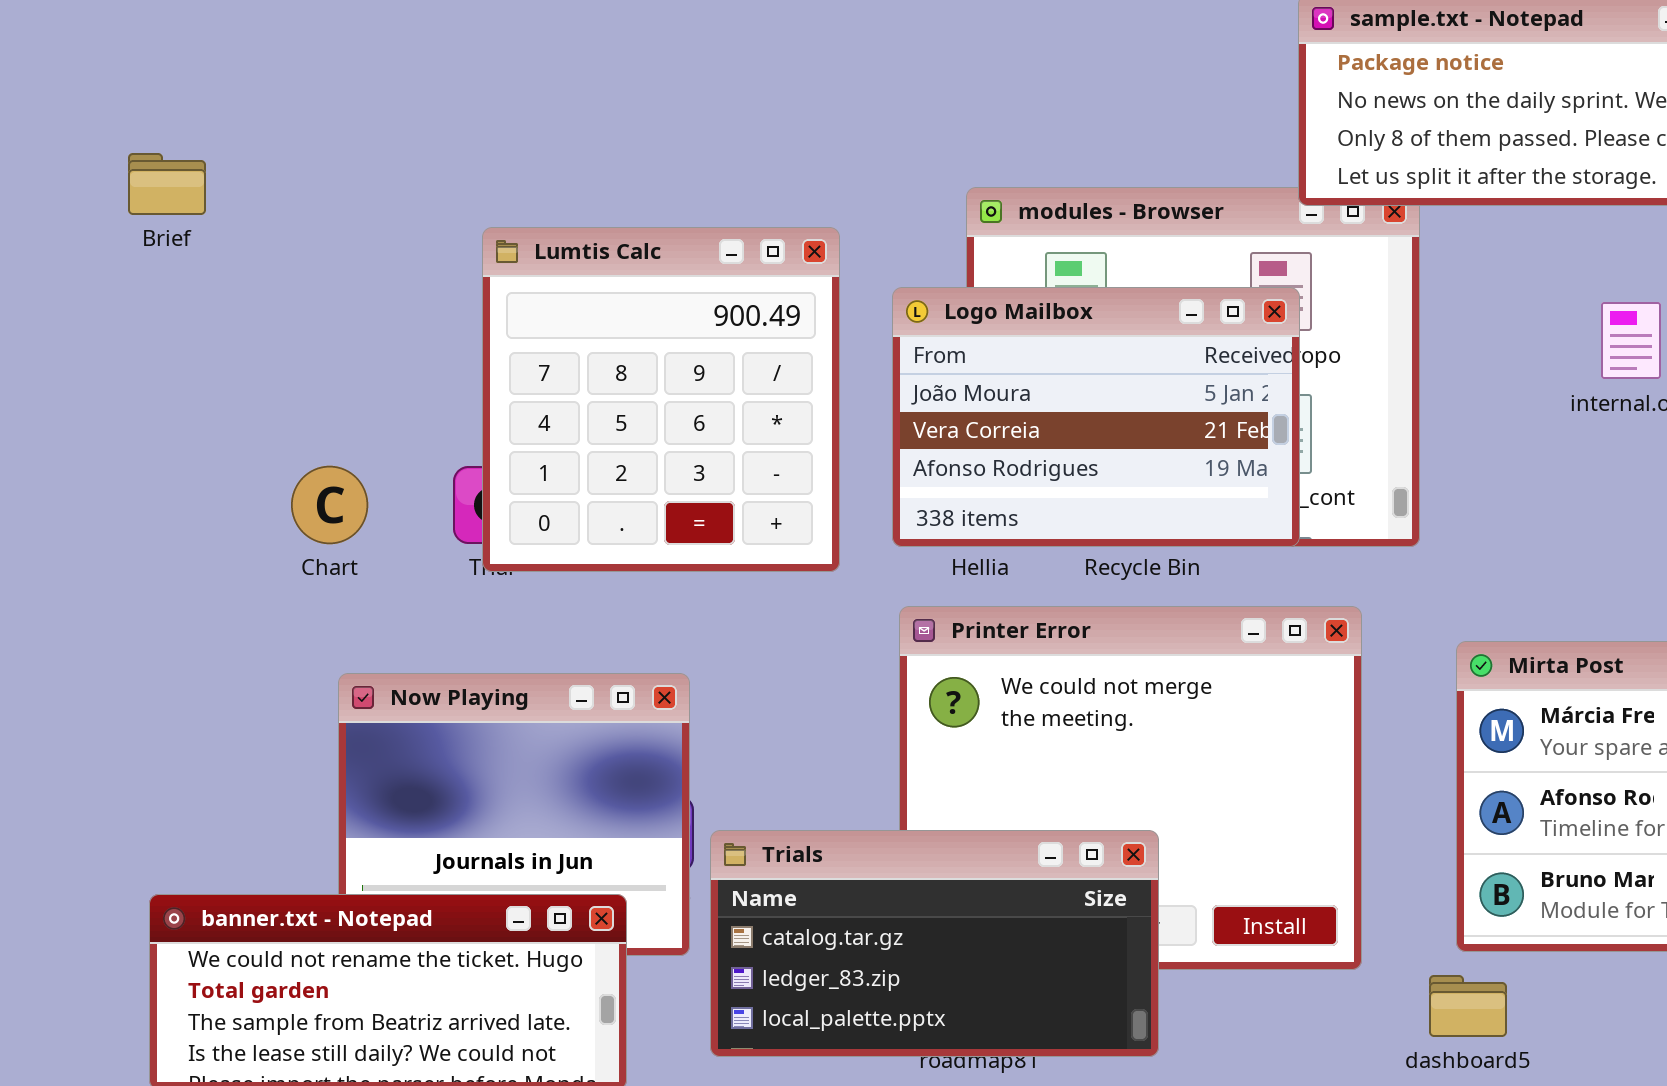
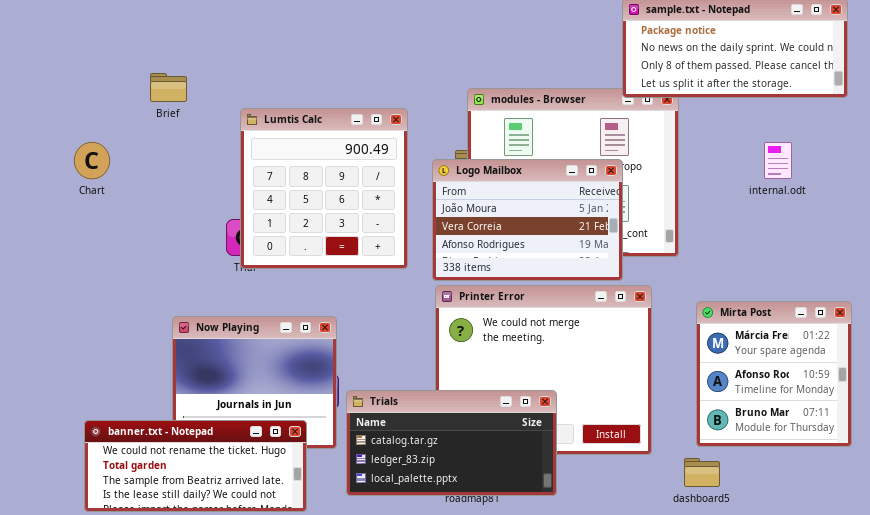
Brief: [128,153,206,215] -> [150,73,187,102], moved
Logo Mailbox: [892,287,1300,547] -> [432,159,623,281], moved
Chart: [291,466,368,544] -> [74,142,110,179], moved

